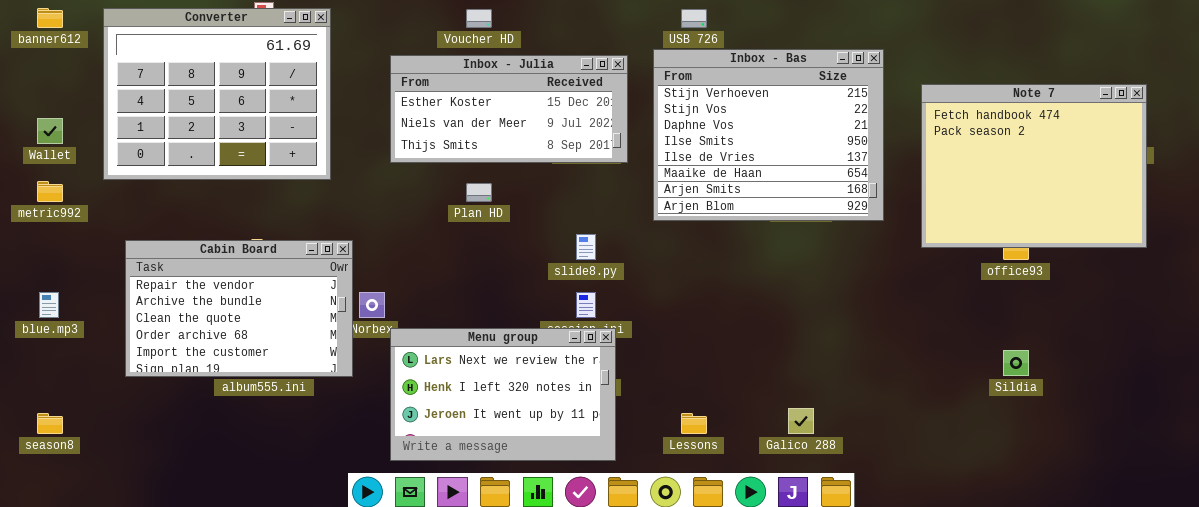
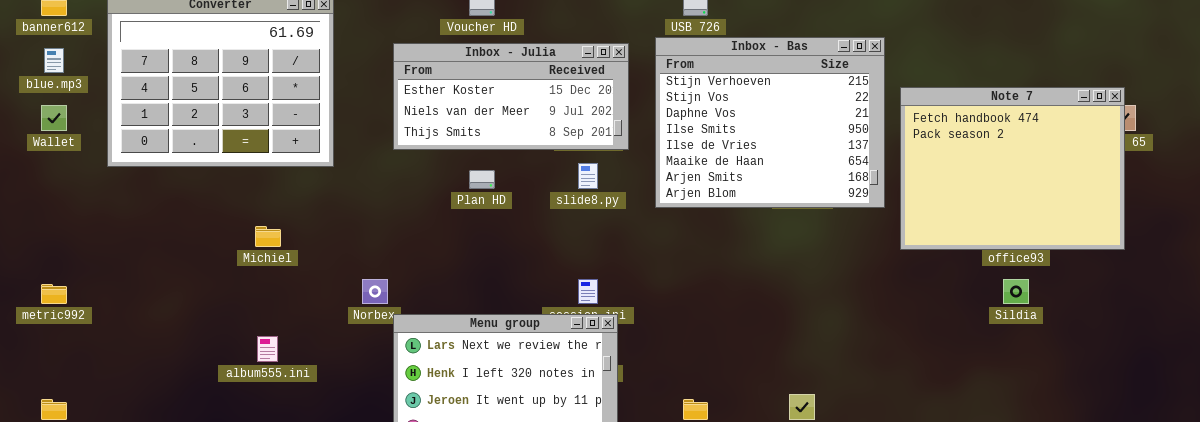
Note 7: [921,84,1147,248] -> [900,87,1125,250], moved
metric992: [37,181,63,202] -> [41,284,67,304], moved
slide8.py: [576,234,596,260] -> [578,163,598,189], moved
Cabin Board: [125,240,353,377] -> none, closed
blue.mp3: [39,292,59,318] -> [44,48,64,73], moved
Sildia: [1003,350,1029,376] -> [1003,279,1029,304], moved

